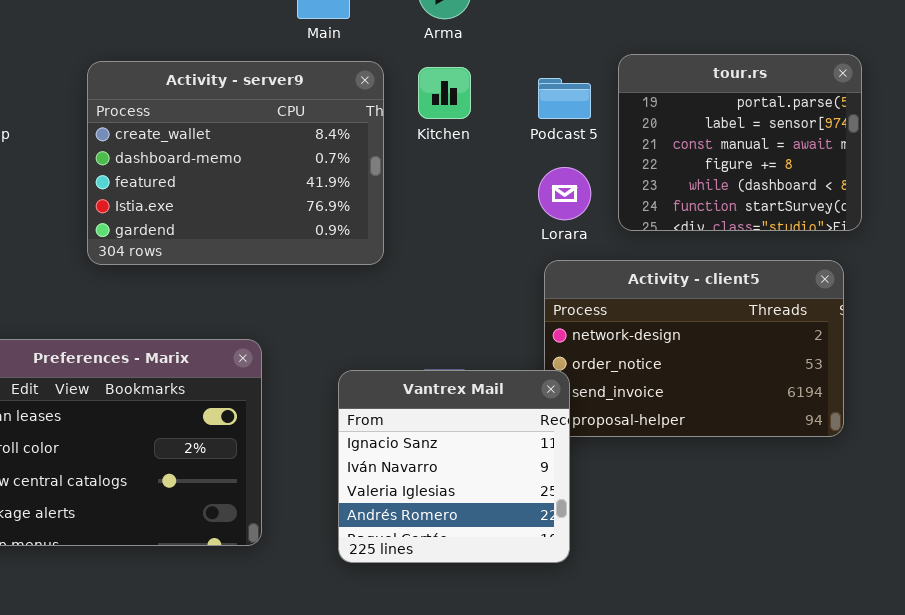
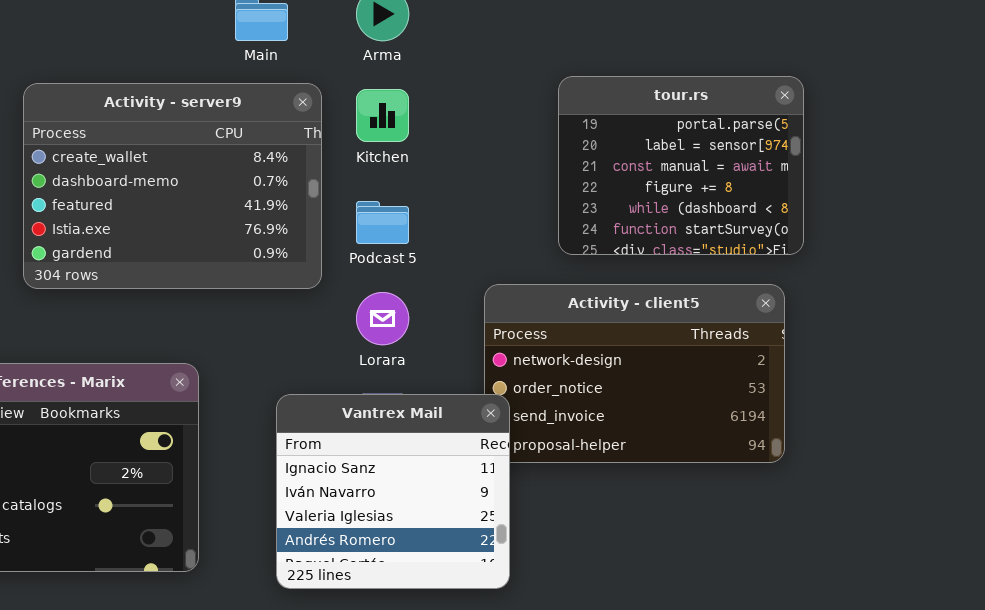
Podcast 5: [538,78,591,119] -> [356,201,409,244], moved
Lorara: [538,167,591,220] -> [356,292,409,345], moved

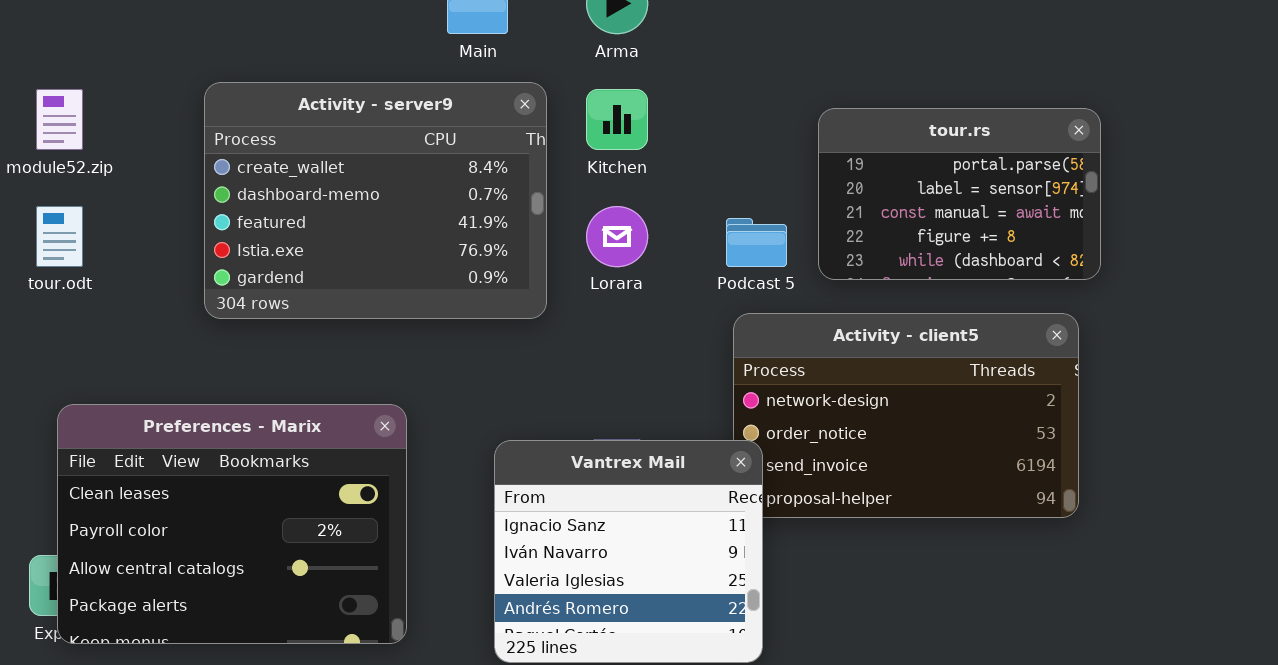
tour.rs: [558,76,804,255] -> [818,108,1101,280], resized
Podcast 5: [356,201,409,244] -> [726,218,787,267], moved
Lorara: [356,292,409,345] -> [586,206,648,267], moved

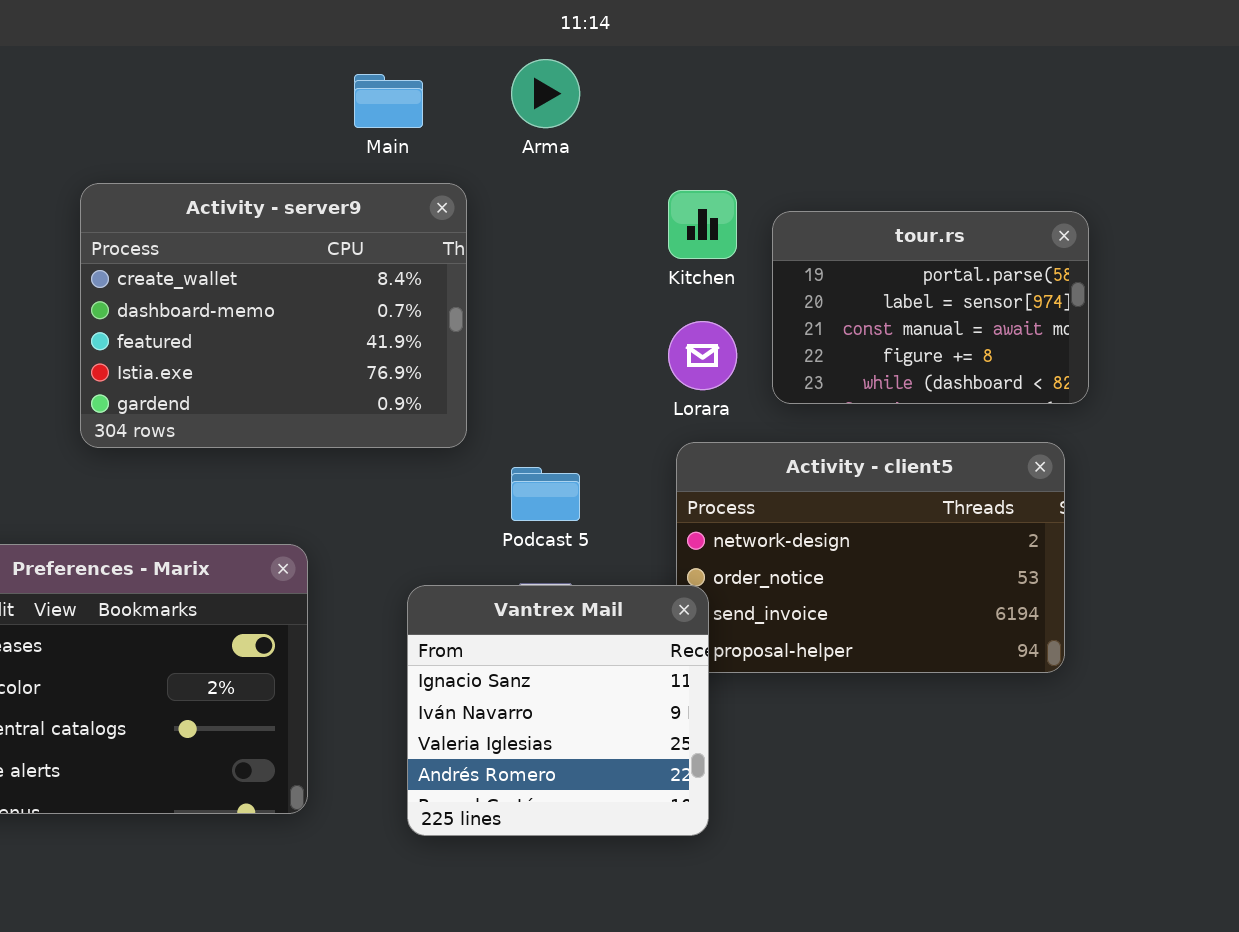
Kitchen: [586,89,648,150] -> [668,190,737,259], moved
Lorara: [586,206,648,267] -> [668,321,737,390], moved
Podcast 5: [726,218,787,267] -> [511,467,580,521], moved

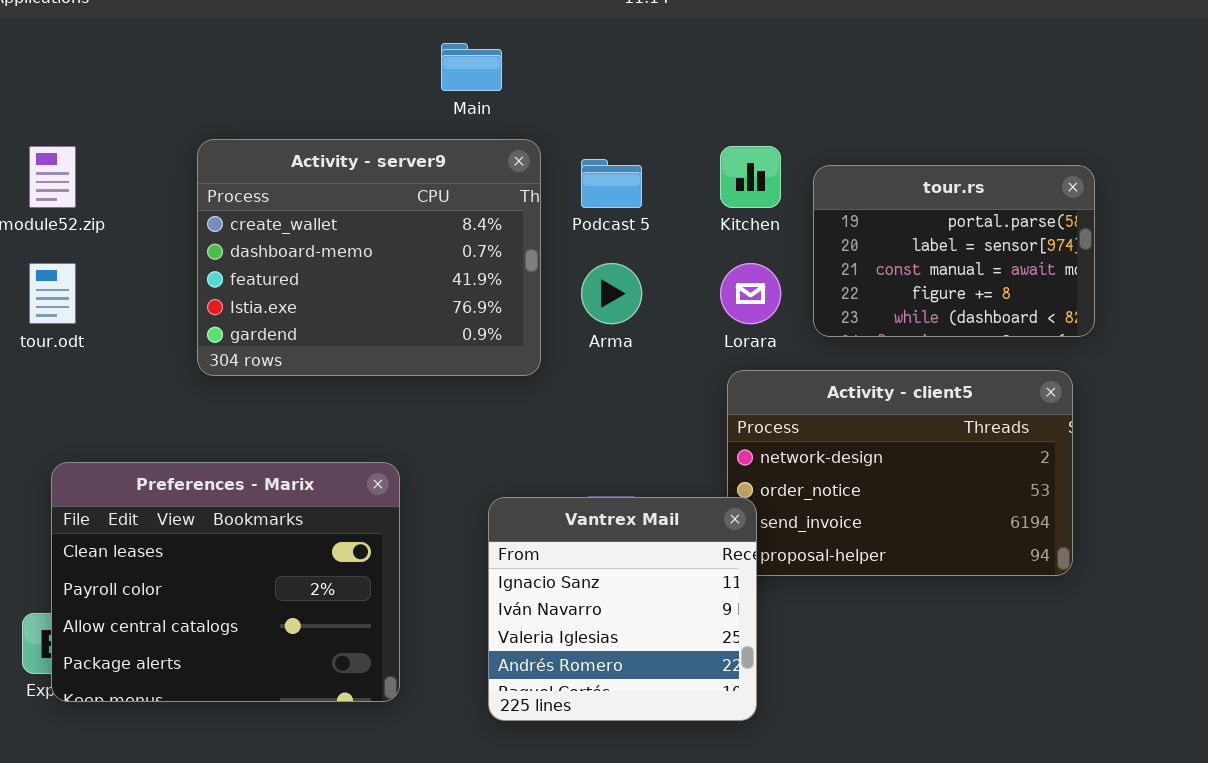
Arma: [511,59,580,128] -> [581,263,642,324], moved
Podcast 5: [511,467,580,521] -> [581,159,642,208], moved

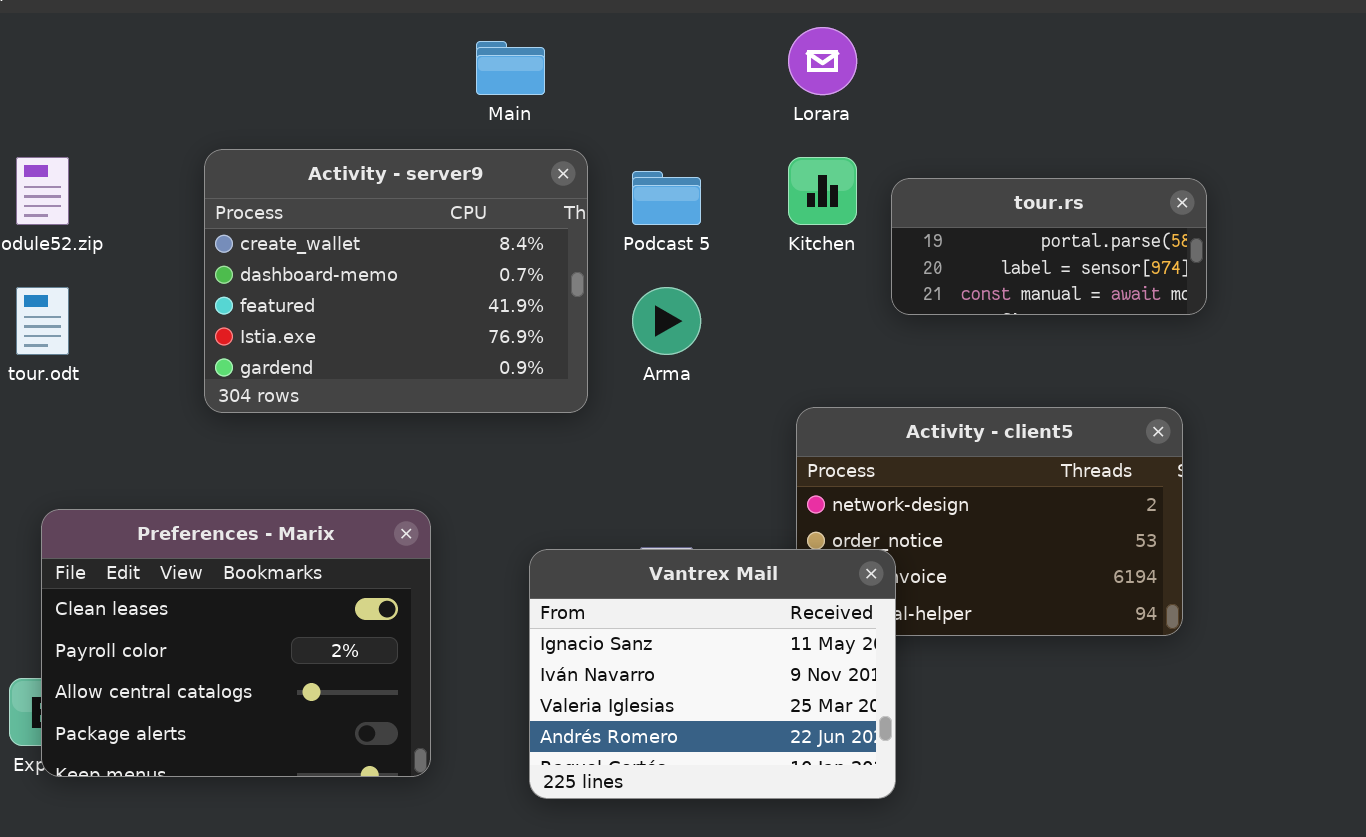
tour.rs: [813,165,1095,337] -> [891,178,1207,315], resized
Lorara: [720,263,781,324] -> [788,27,857,95], moved
Vantrex Mail: [488,497,757,721] -> [529,549,896,799], resized

